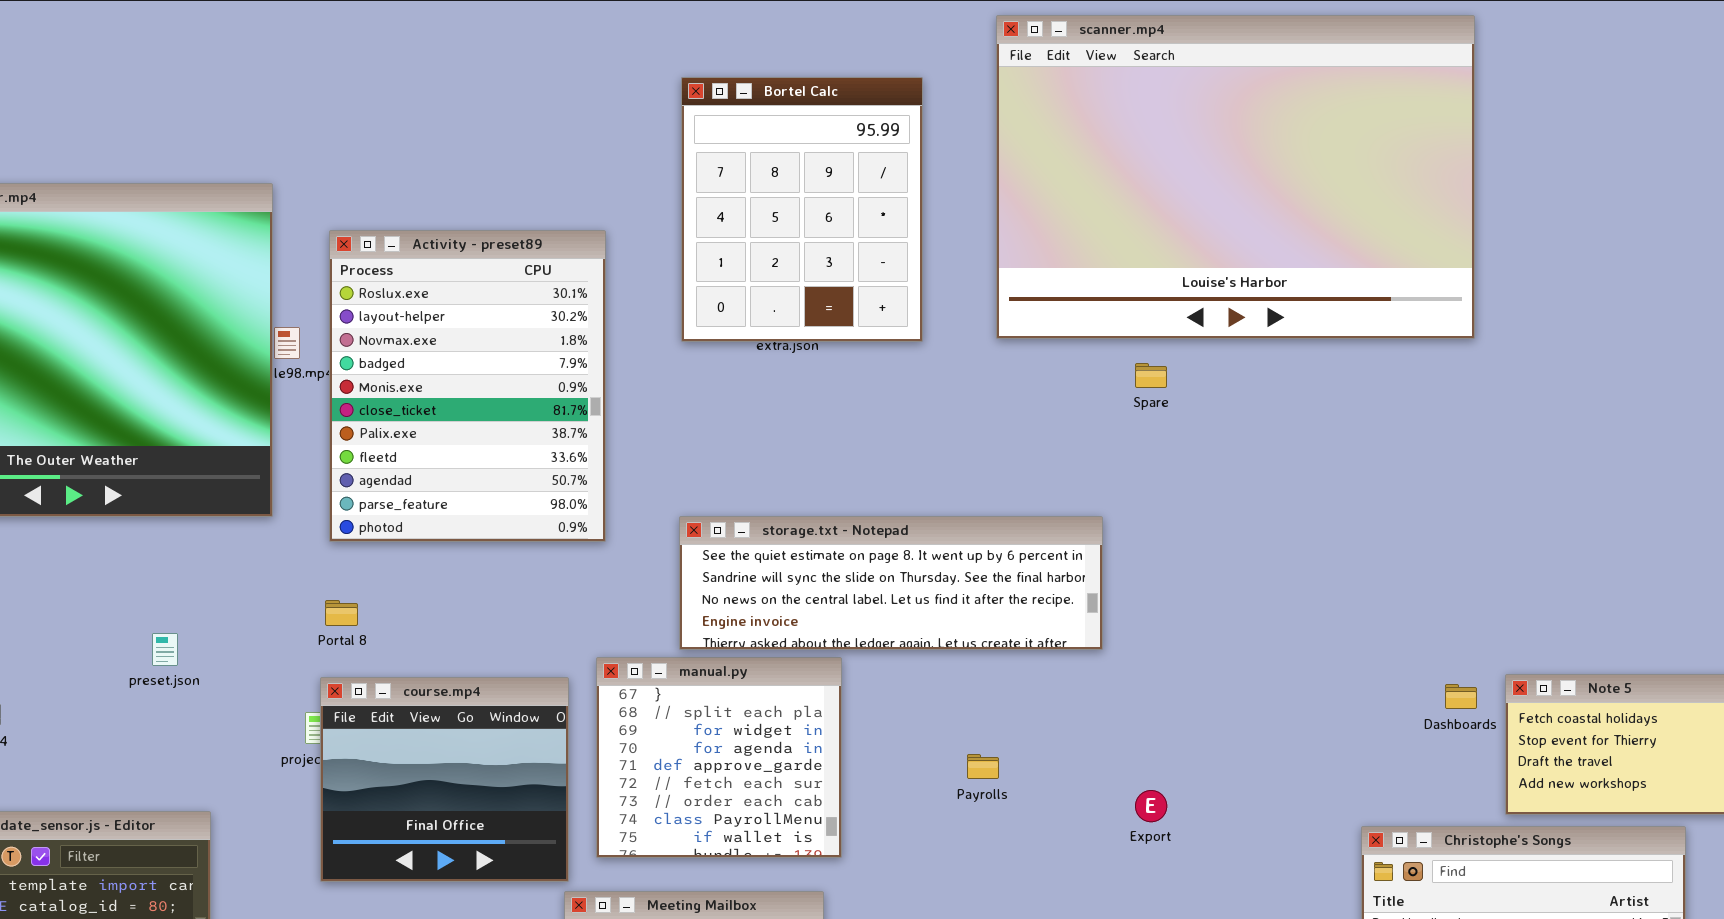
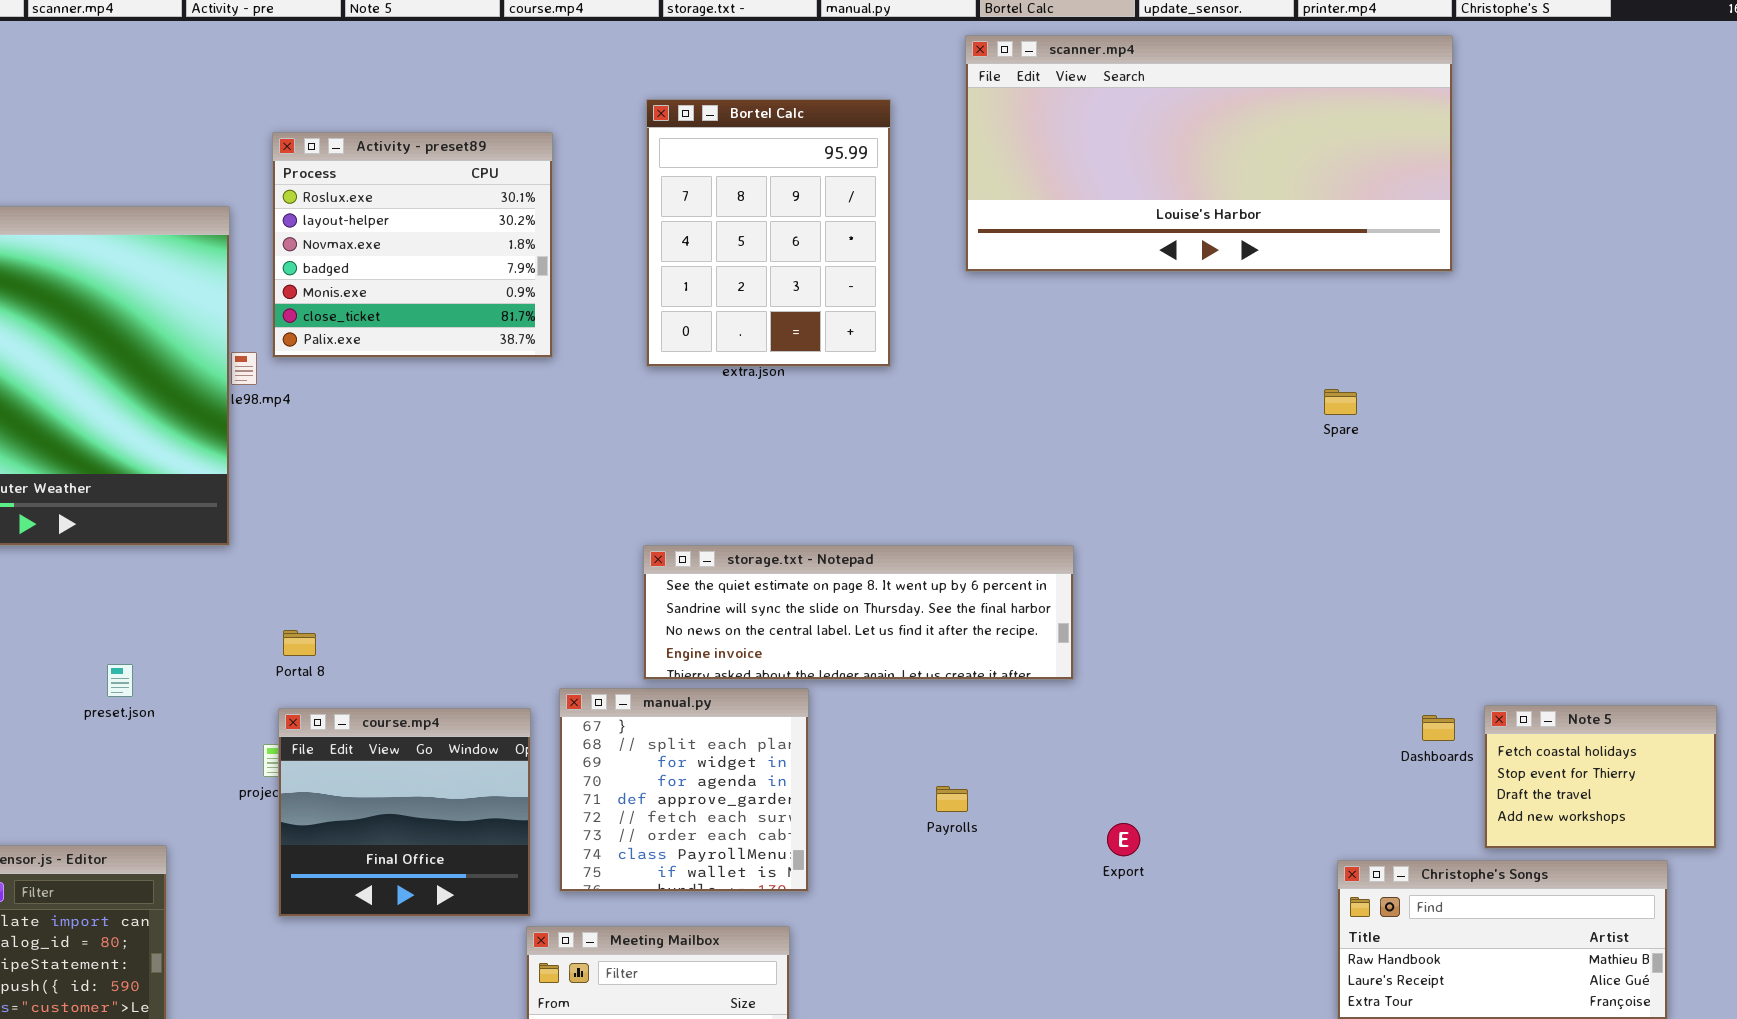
scanner.mp4: [996,15,1475,339] -> [965,35,1453,272], resized
Activity - preset89: [329,230,606,542] -> [272,132,553,358], moved, resized
Spare: [1135,363,1167,388] -> [1324,389,1357,415], moved

